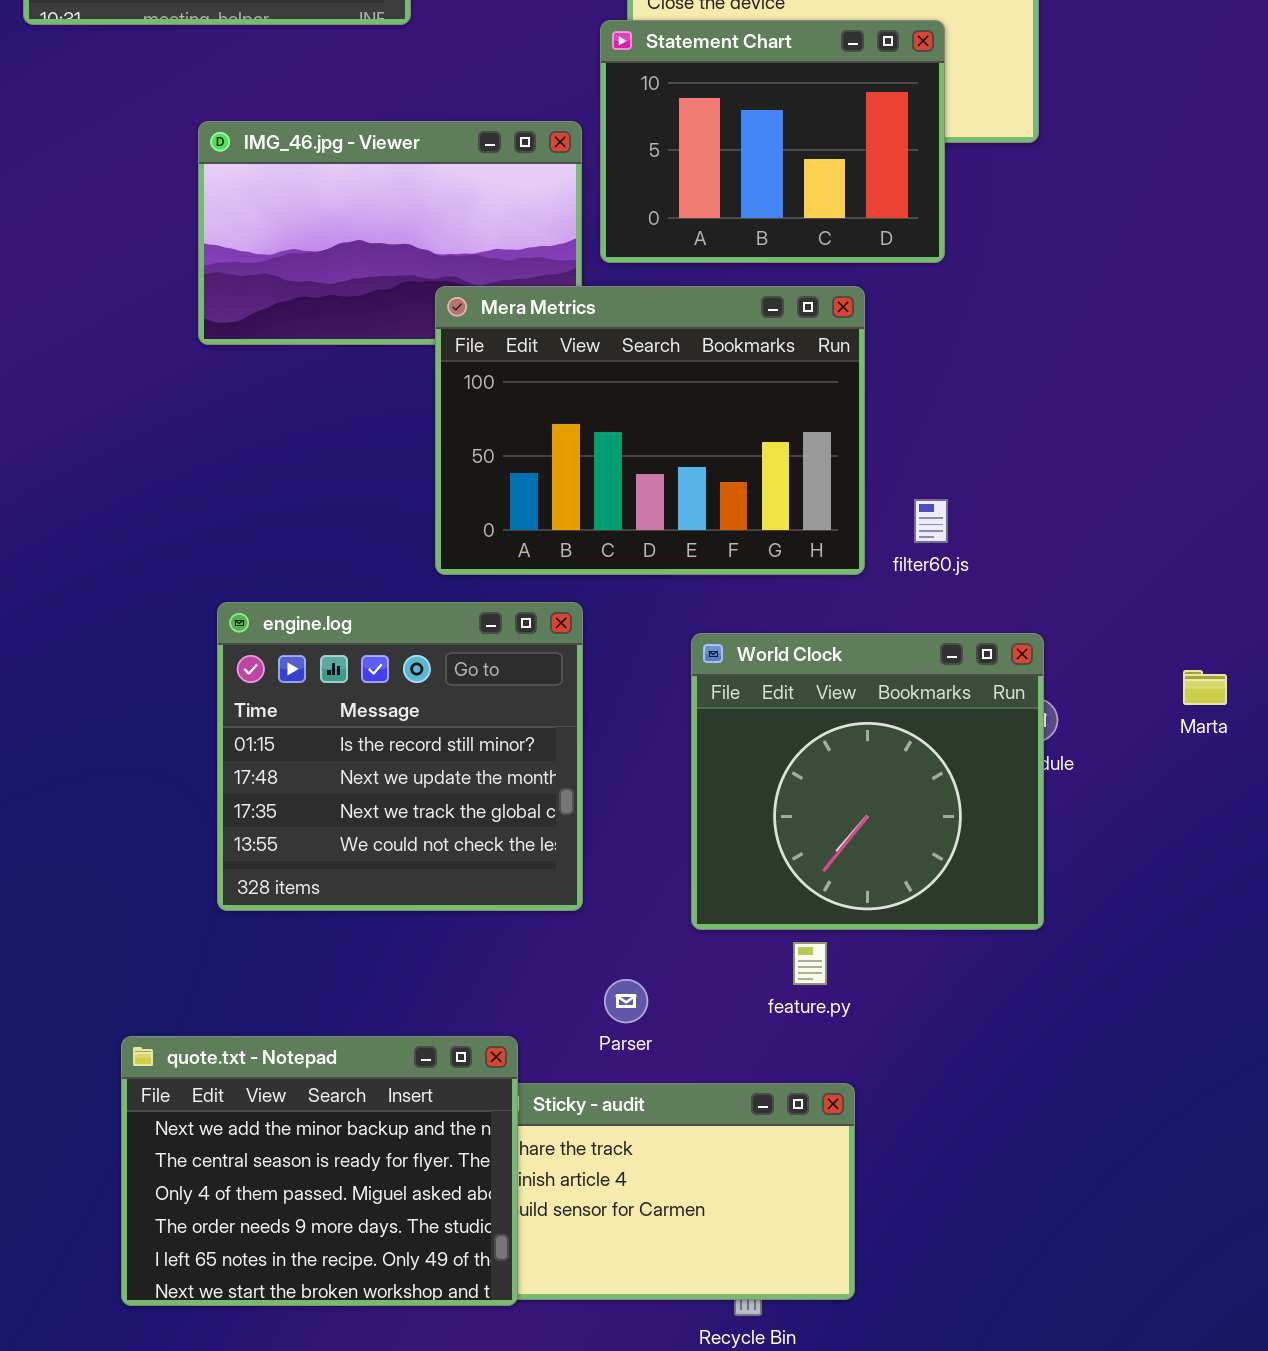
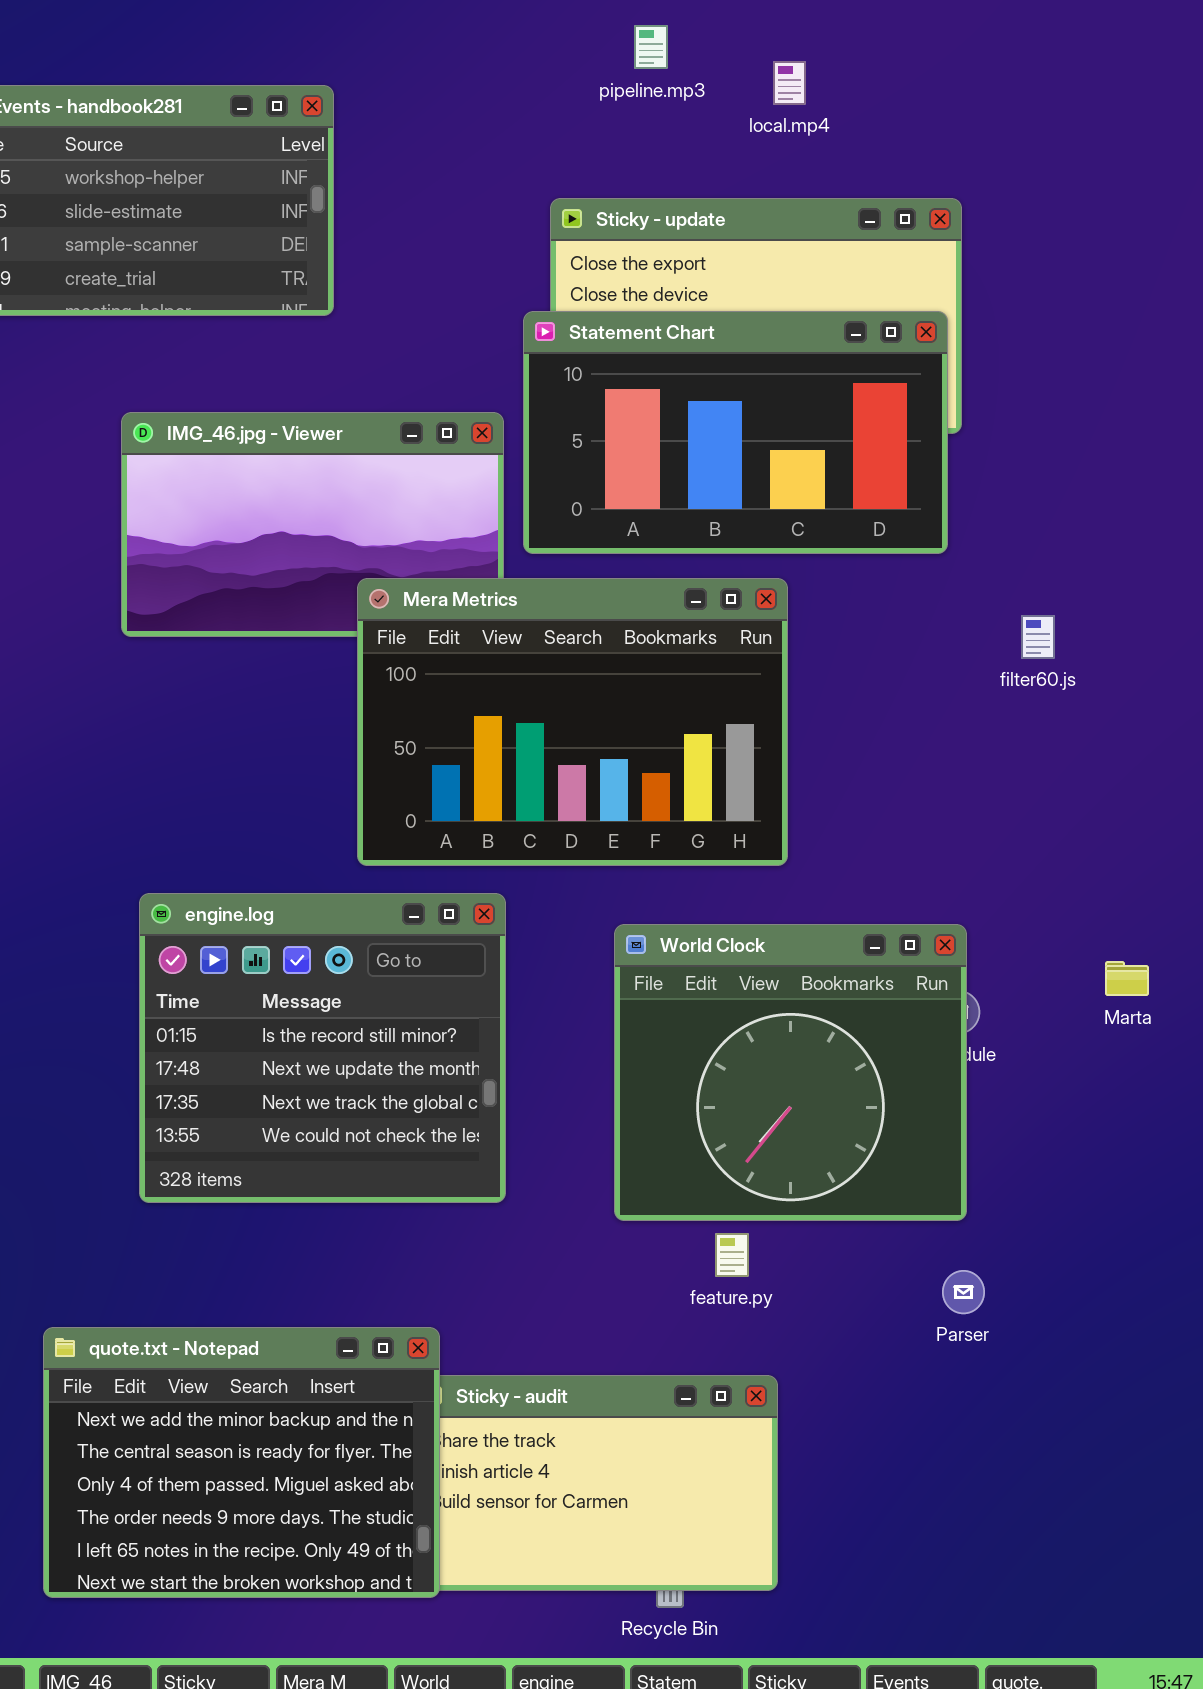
Statement Chart: [600,20,945,263] -> [523,311,948,554], resized
filter60.js: [914,499,948,543] -> [1021,615,1055,659], moved
Parser: [604,979,648,1023] -> [942,1270,985,1314], moved

